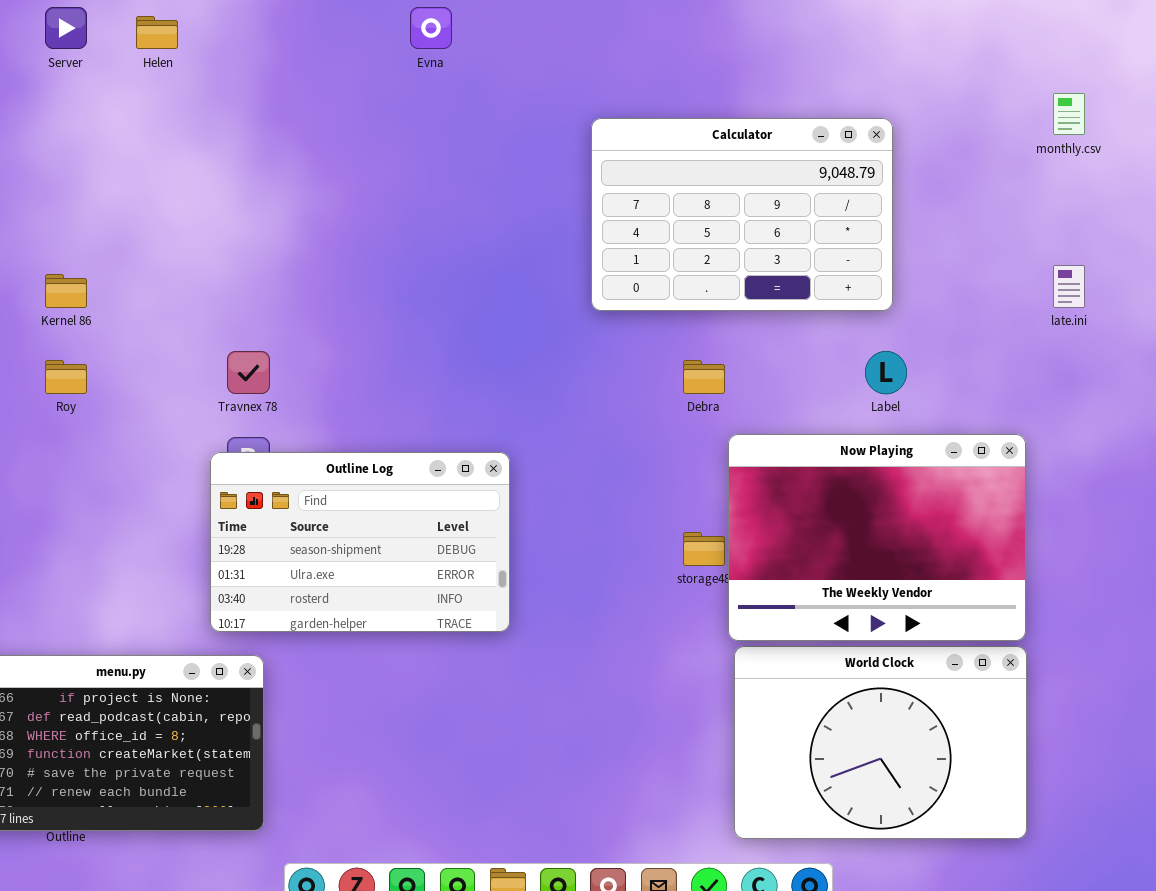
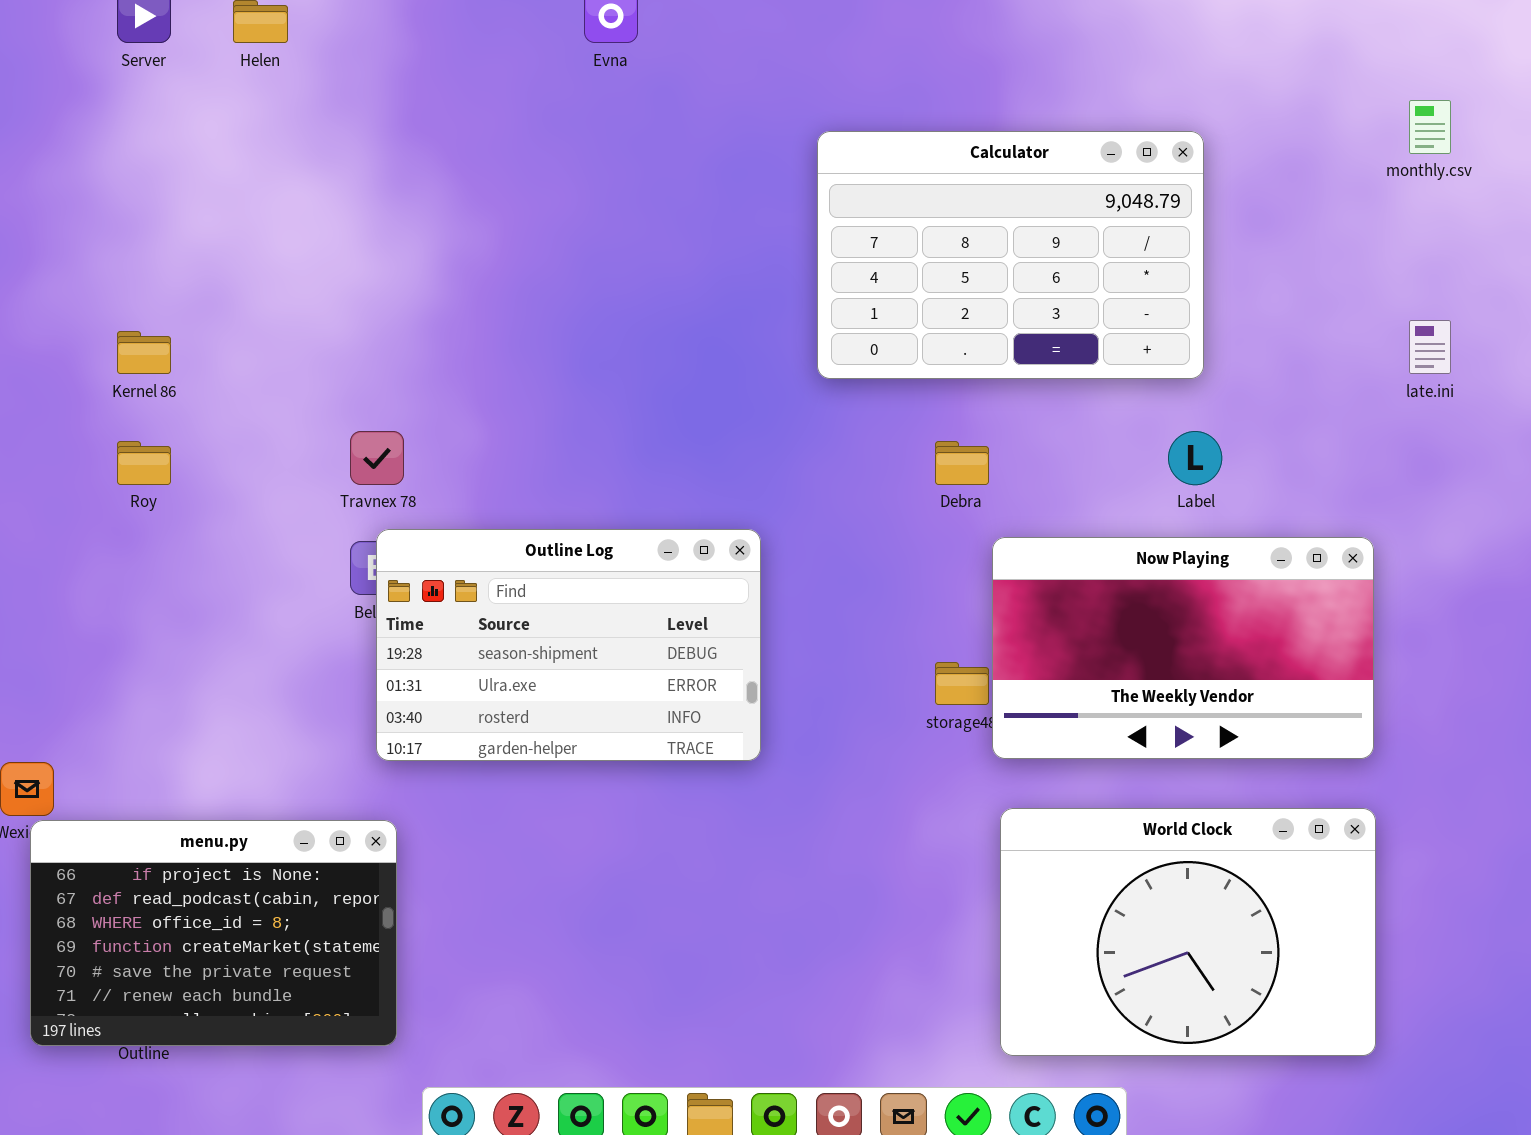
Now Playing: [728,434,1026,641] -> [992,537,1374,759], resized
Outline Log: [210,452,510,632] -> [376,529,761,761], moved

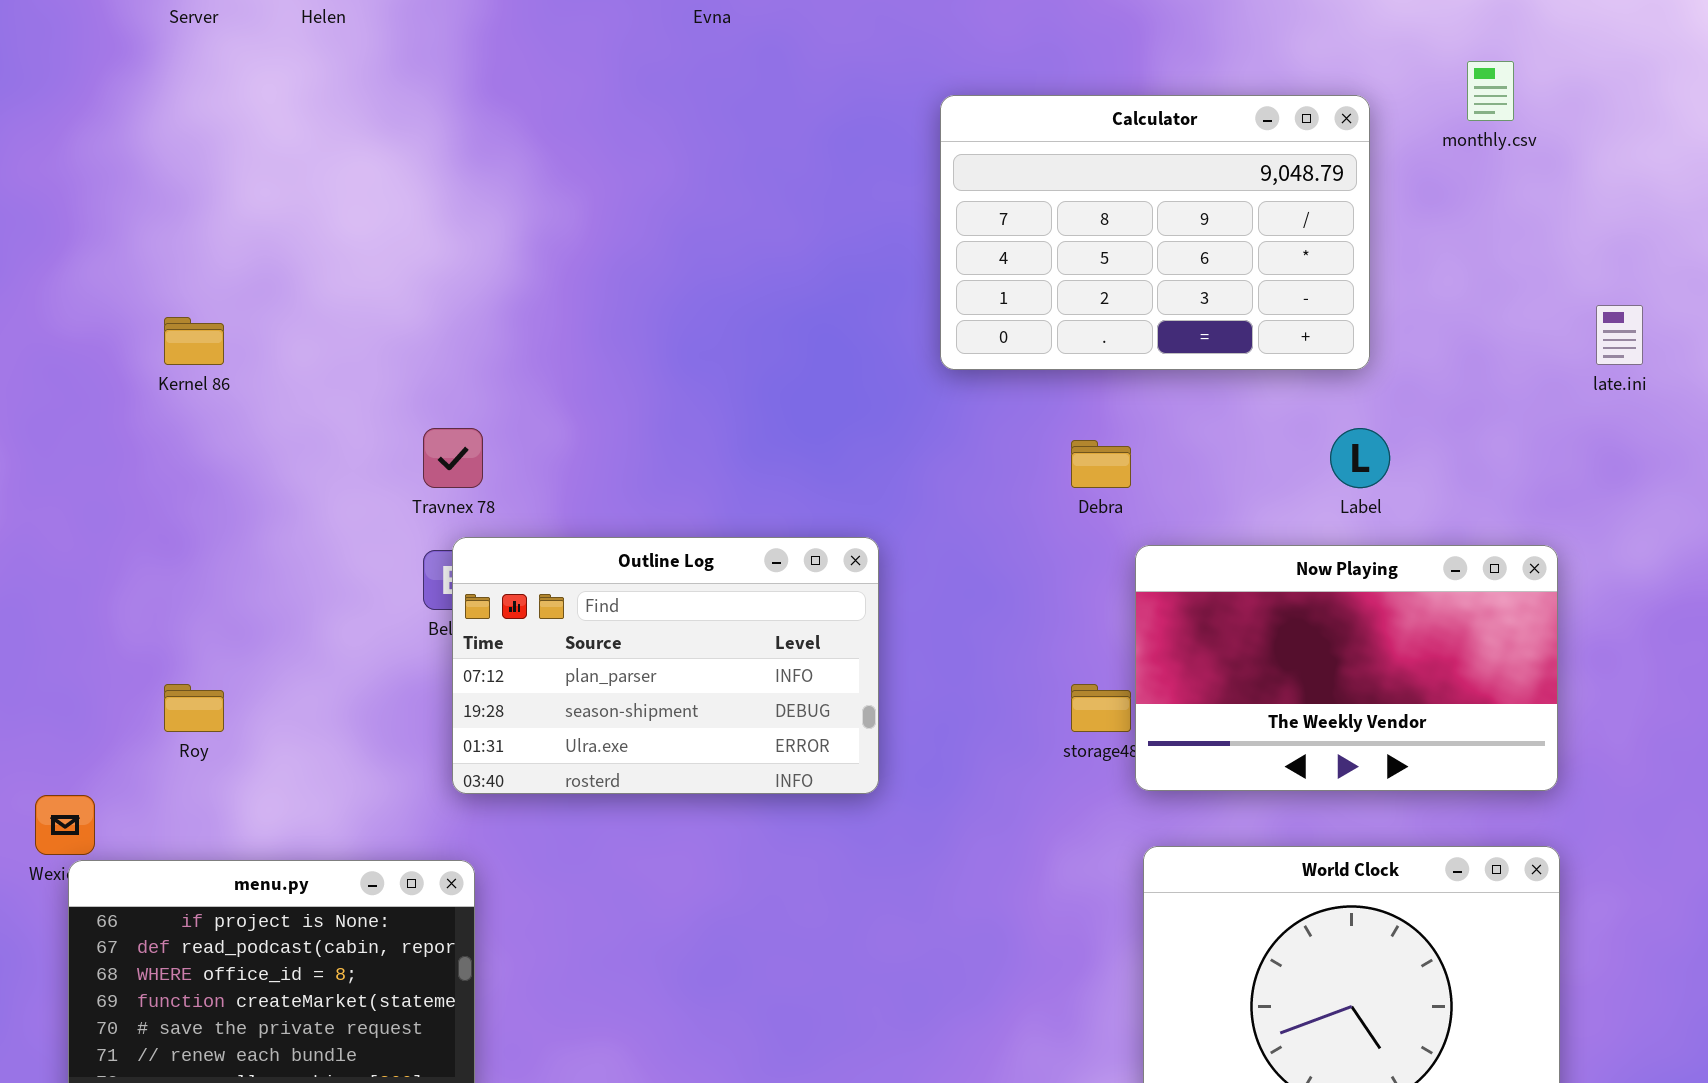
monthly.csv: [1409,100,1451,154] -> [1467,61,1514,121], moved
Roy: [117,441,171,485] -> [164,684,224,732], moved
Outline Log: [376,529,761,761] -> [452,537,879,794], scrolled up 1 row

